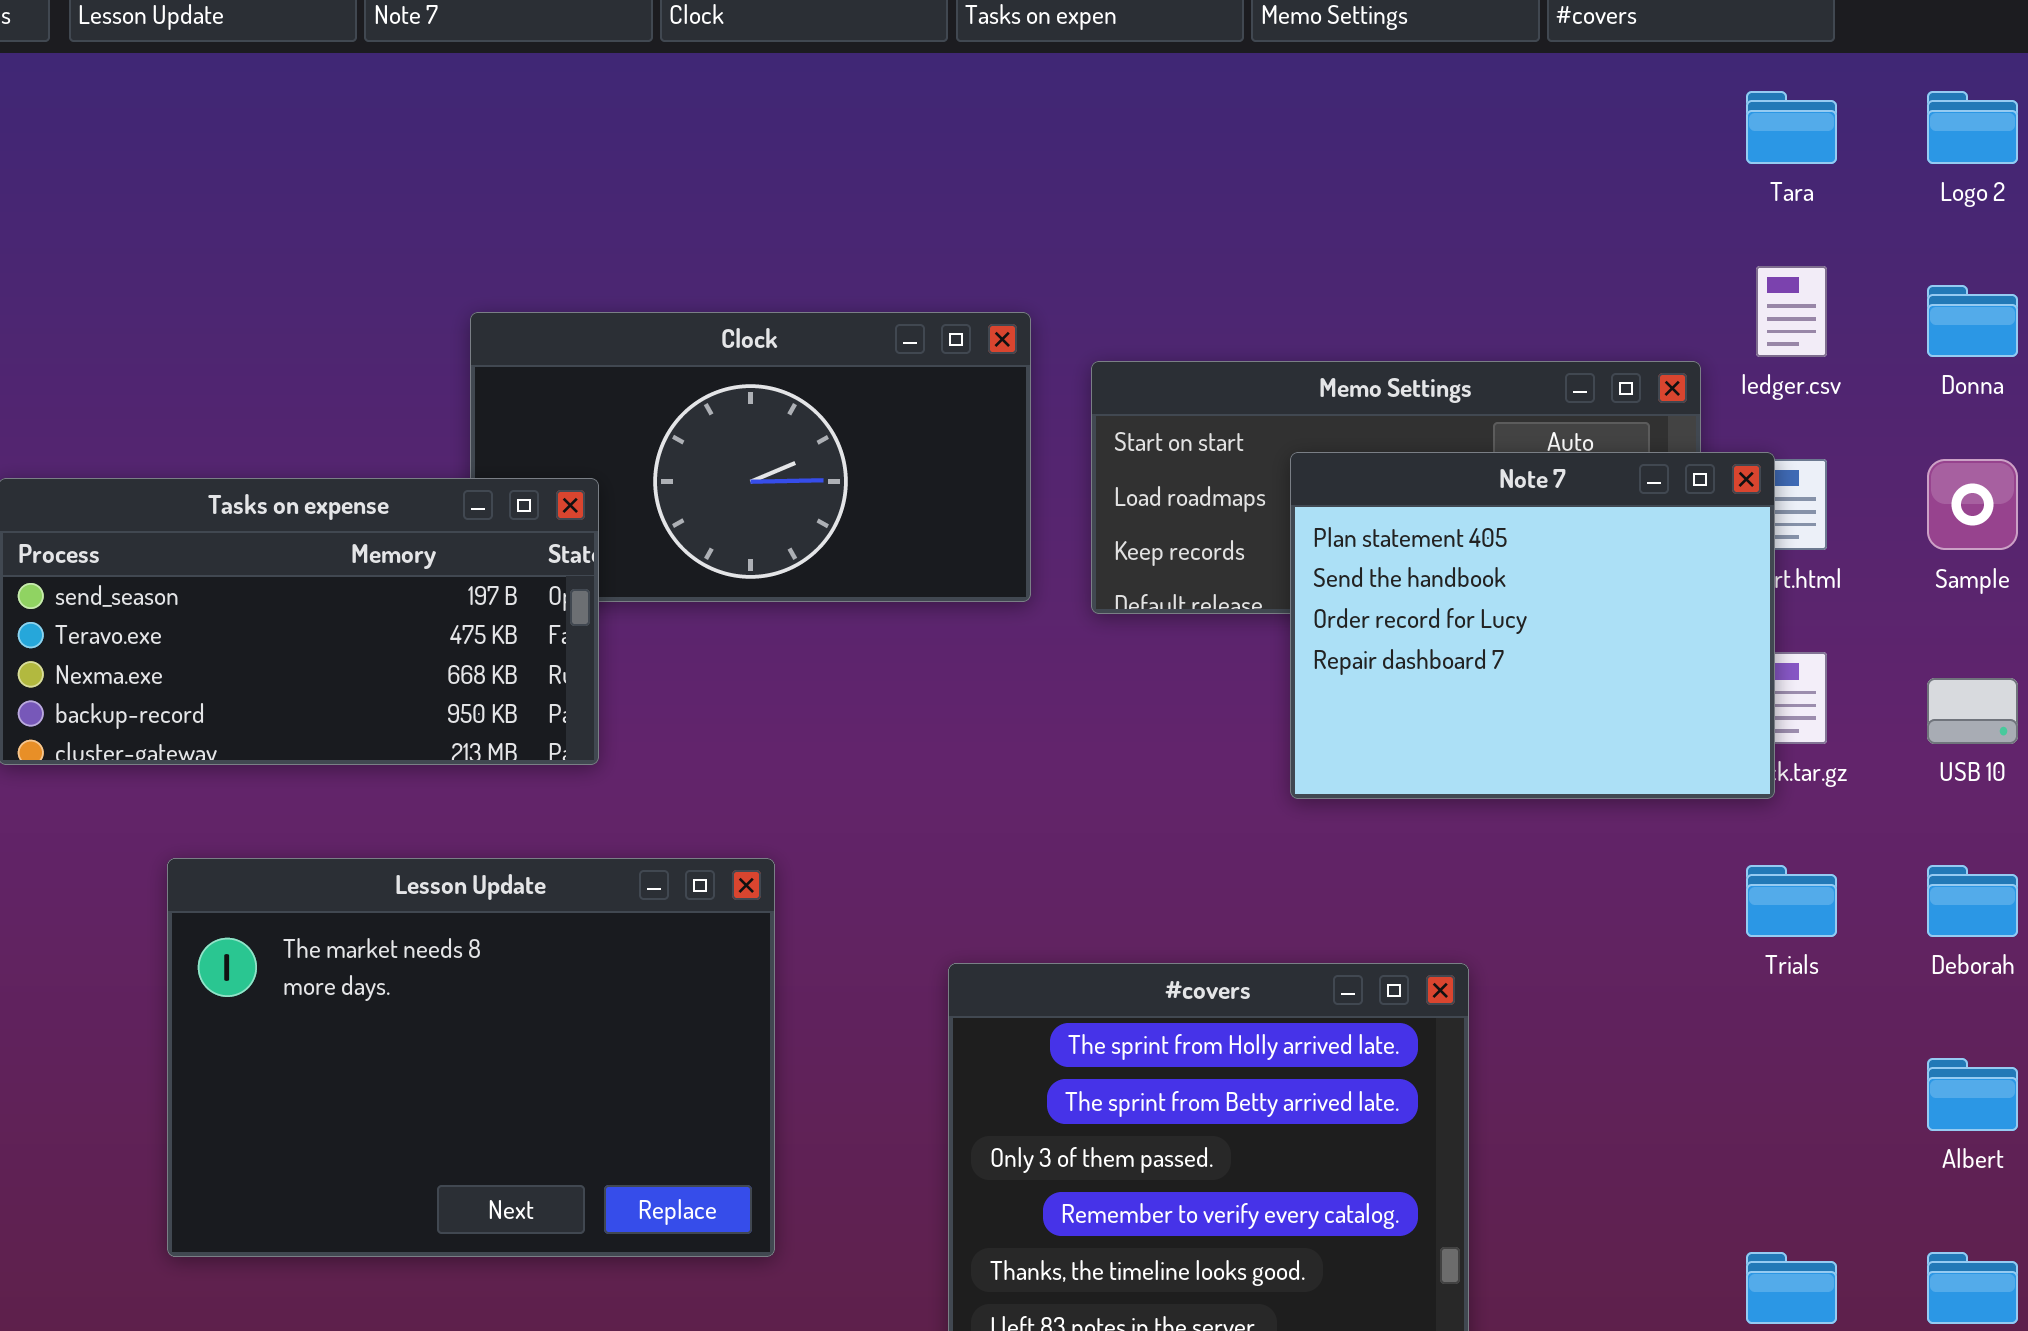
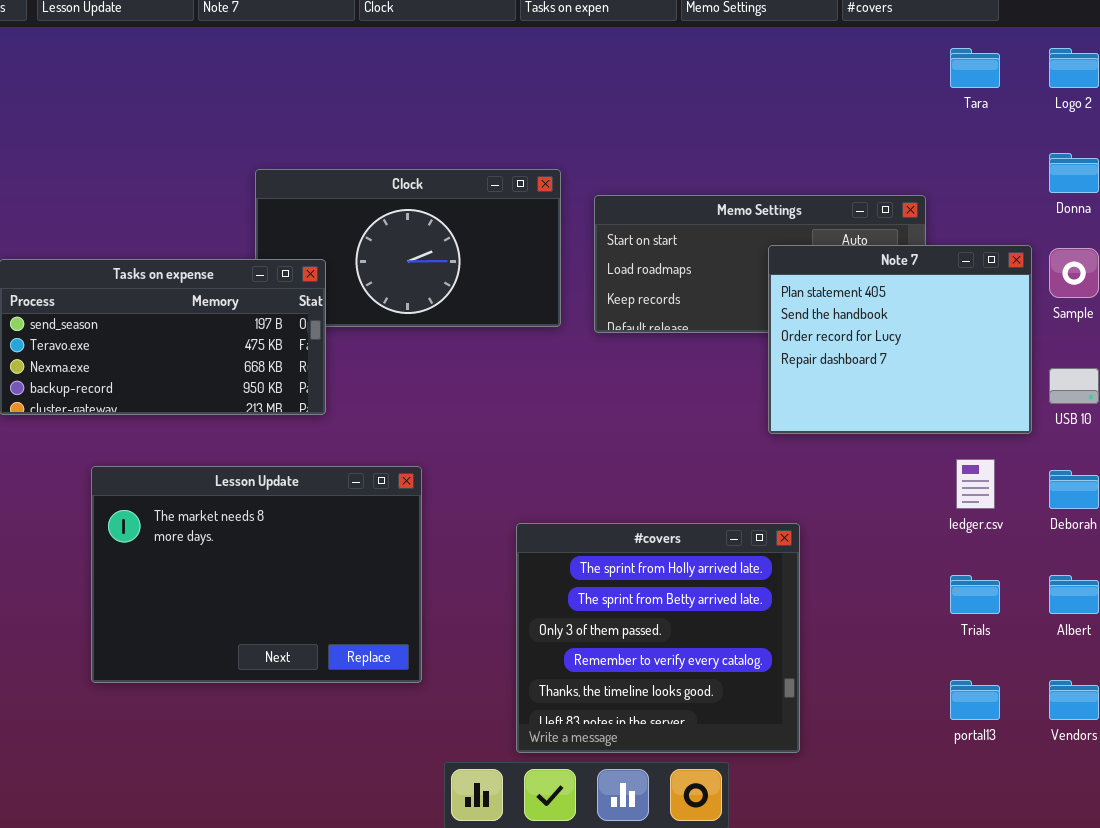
ledger.csv: [1756,266,1827,357] -> [956,459,995,509], moved
Note 7: [1290,452,1775,799] -> [768,245,1032,434], moved
Trials: [1746,865,1837,937] -> [950,575,1000,614], moved

